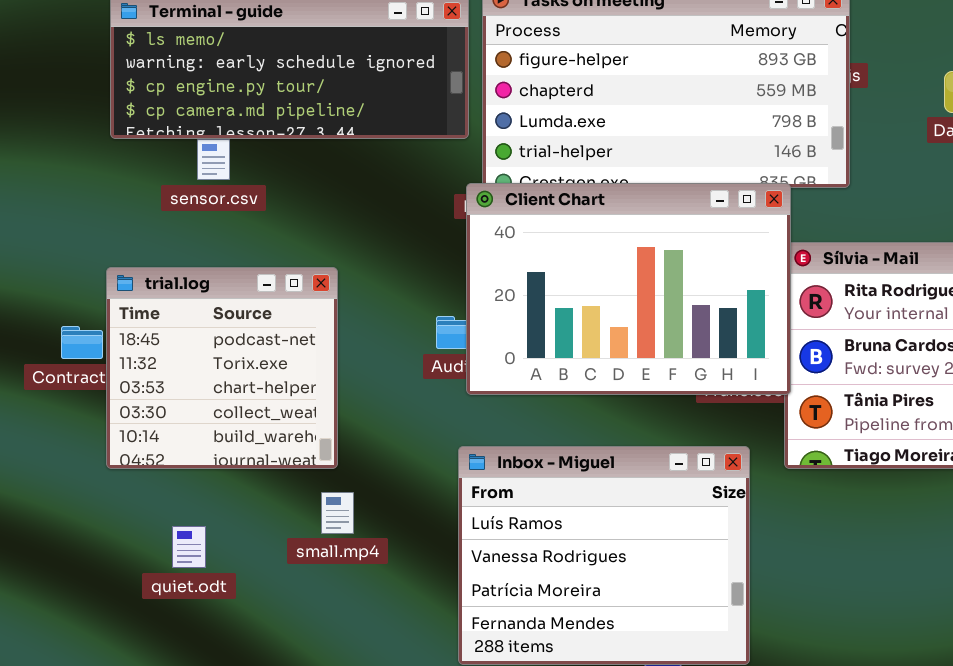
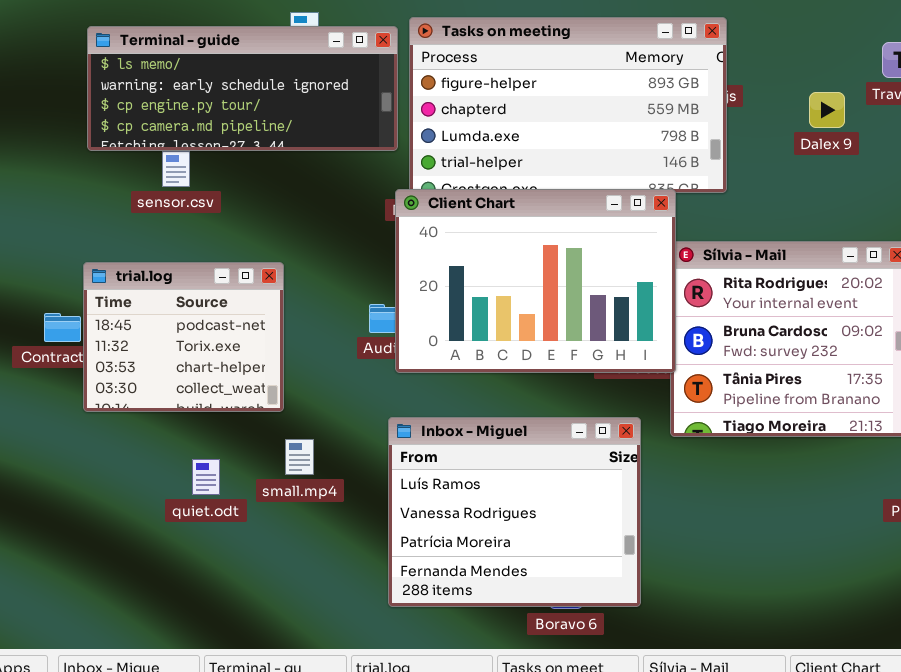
trial.log: [106,267,338,469] -> [83,262,284,412], resized
small.mp4: [321,492,354,534] -> [285,439,314,475], moved
quiet.odt: [172,526,206,568] -> [192,459,220,495], moved

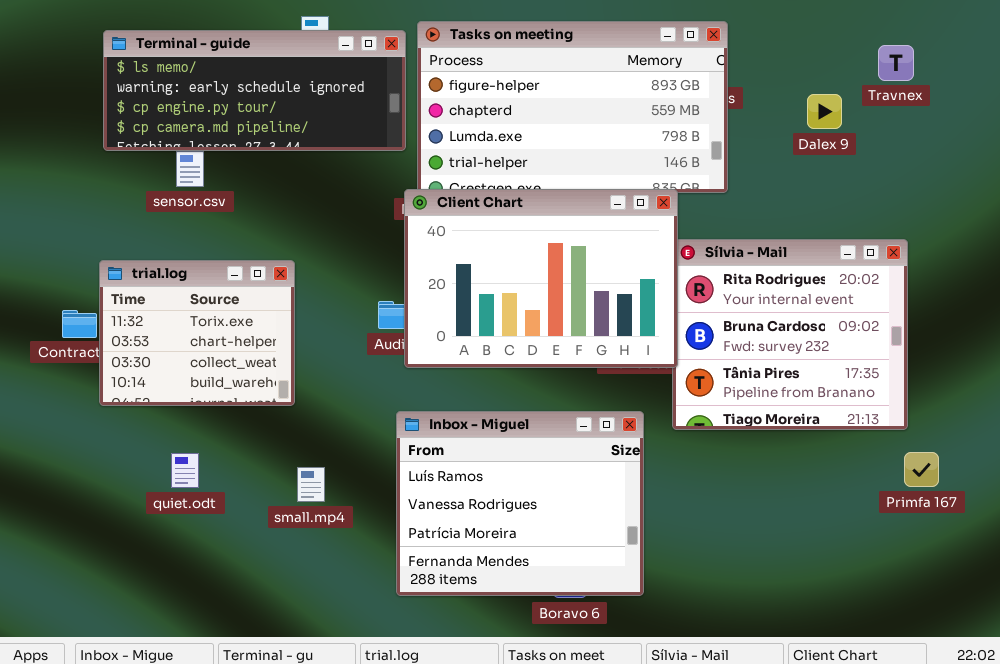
trial.log: [83,262,284,412] -> [99,260,295,406], scrolled down 1 row
small.mp4: [285,439,314,475] -> [297,467,325,502], moved
quiet.odt: [192,459,220,495] -> [171,453,199,488], moved

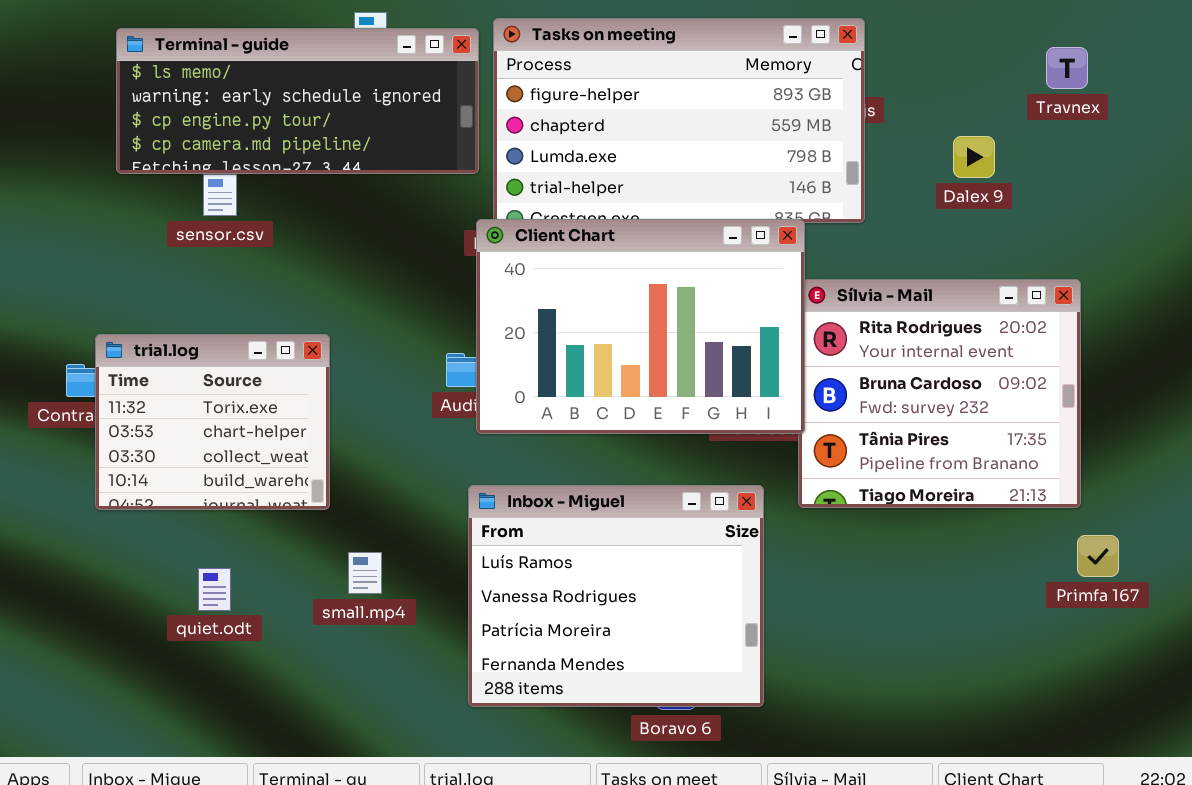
Dalex 9: [807,94,842,129] -> [953,136,995,178], moved
trial.log: [99,260,295,406] -> [95,334,330,510], moved
quiet.odt: [171,453,199,488] -> [198,568,231,611], moved

